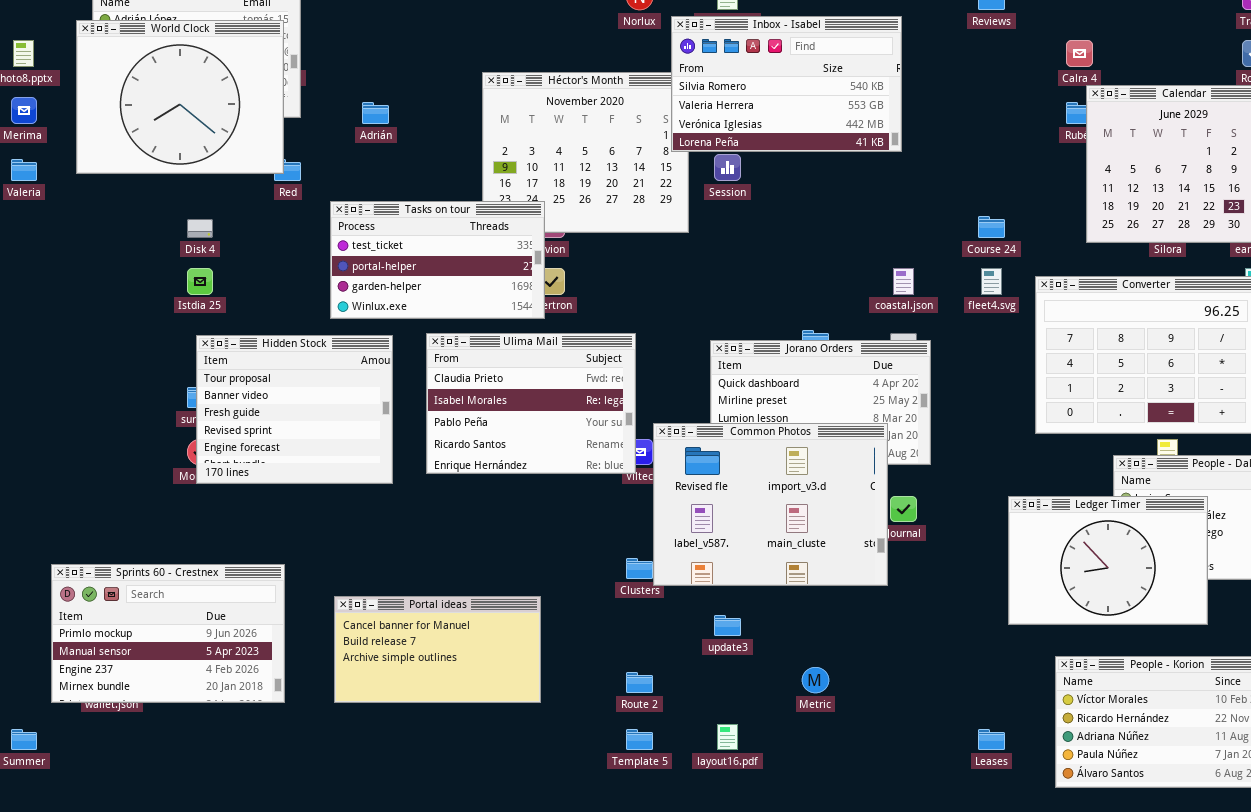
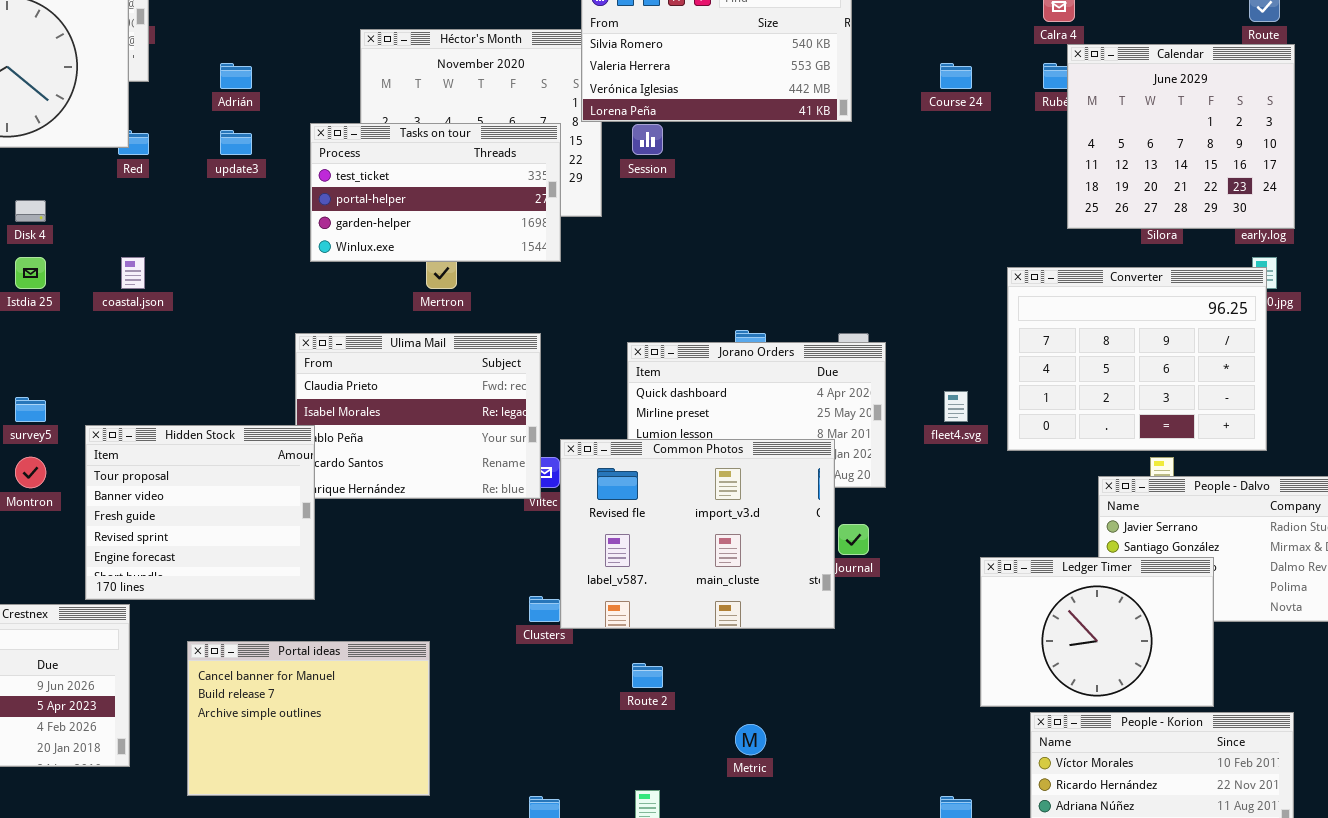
Tasks on tour: [330,201,545,319] -> [310,123,561,262], moved
Course 24: [978,216,1005,238] -> [940,63,972,89], moved
coastal.json: [893,268,914,295] -> [121,257,145,289], moved
fleet4.svg: [981,268,1002,295] -> [944,391,968,422], moved
Hidden Stock: [196,335,393,484] -> [85,425,315,600], moved
Ledger Timer: [1008,496,1208,625] -> [980,557,1214,707], moved
Portal ideas: [334,596,541,703] -> [187,641,430,796], resized
update3: [714,615,741,636] -> [220,130,252,155], moved
Route 2: [626,672,653,693] -> [632,663,663,688], moved

